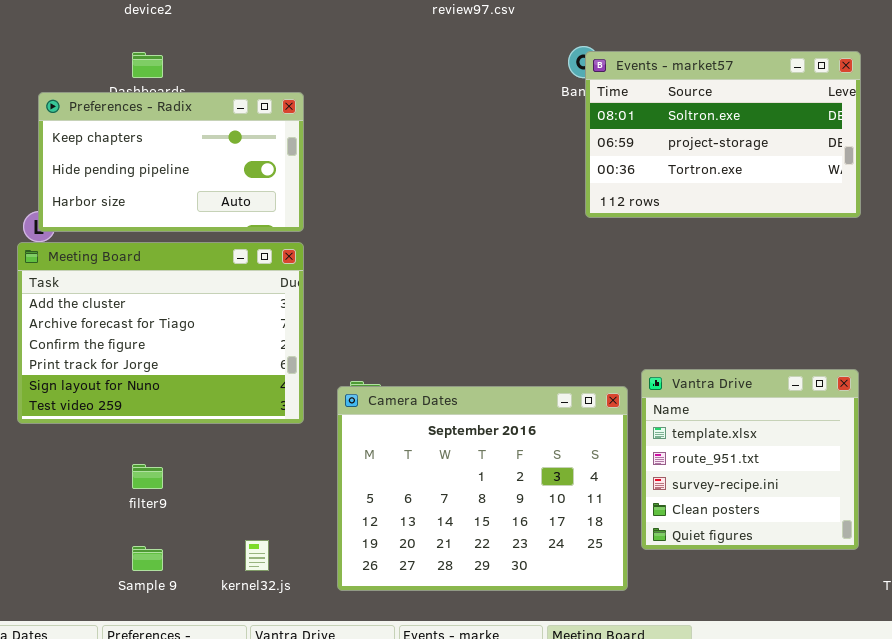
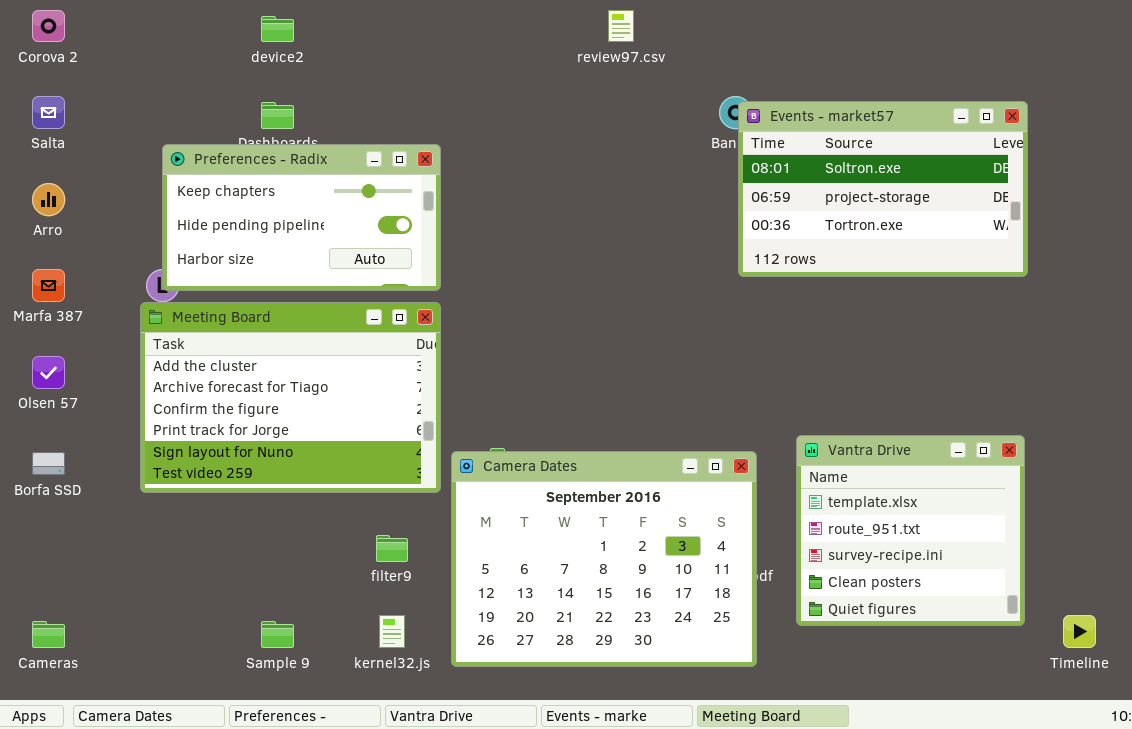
Camera Dates: [337,386,628,591] -> [451,451,757,667], moved
filter9: [132,464,163,489] -> [376,535,408,562], moved

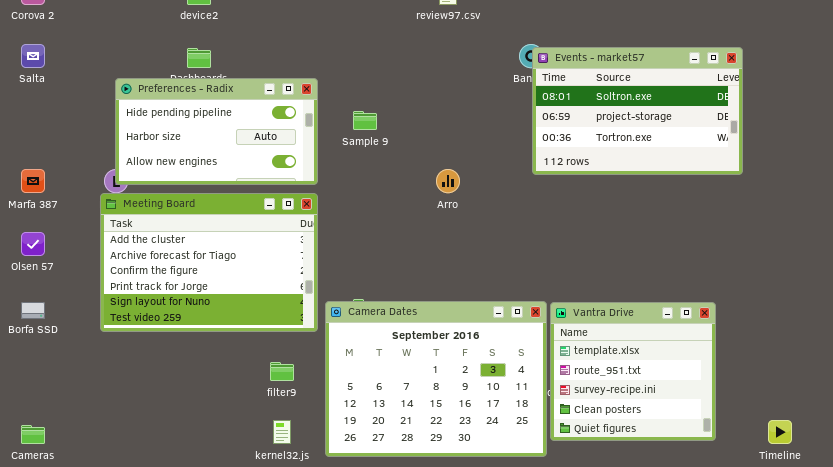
Preferences - Radix: [162,144,441,291] -> [115,78,318,185], scrolled down 1 row
Arro: [32,183,65,216] -> [436,169,460,193], moved
Vantra Drive: [796,435,1025,626] -> [550,302,716,441], moved
Sample 9: [261,621,294,648] -> [353,111,377,130], moved

